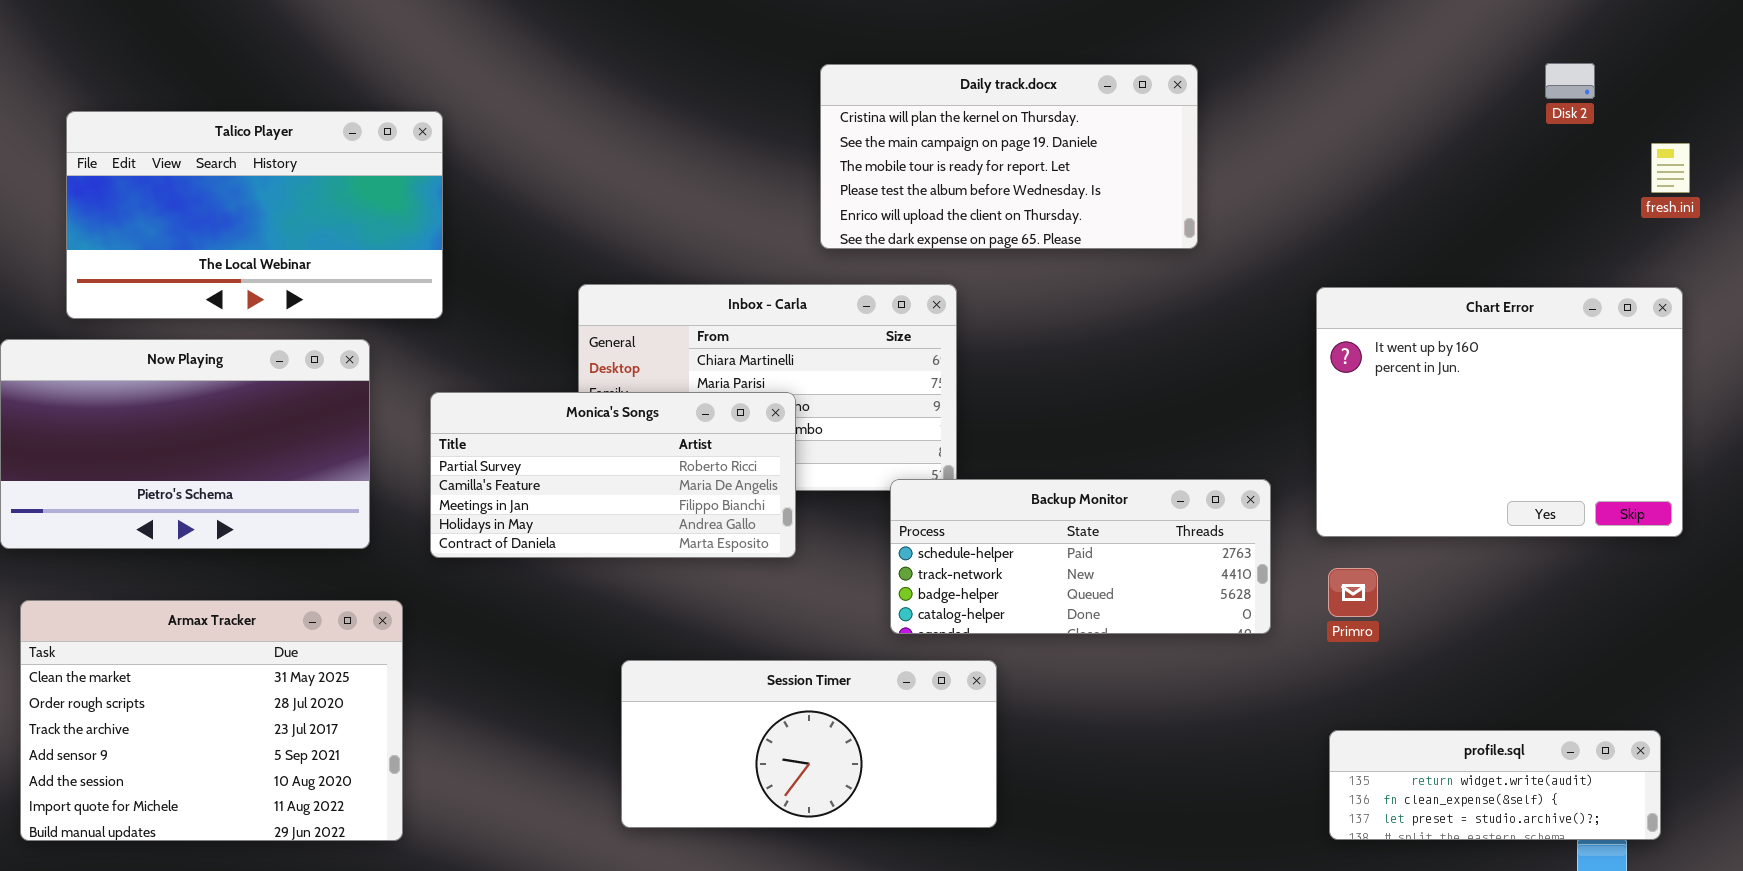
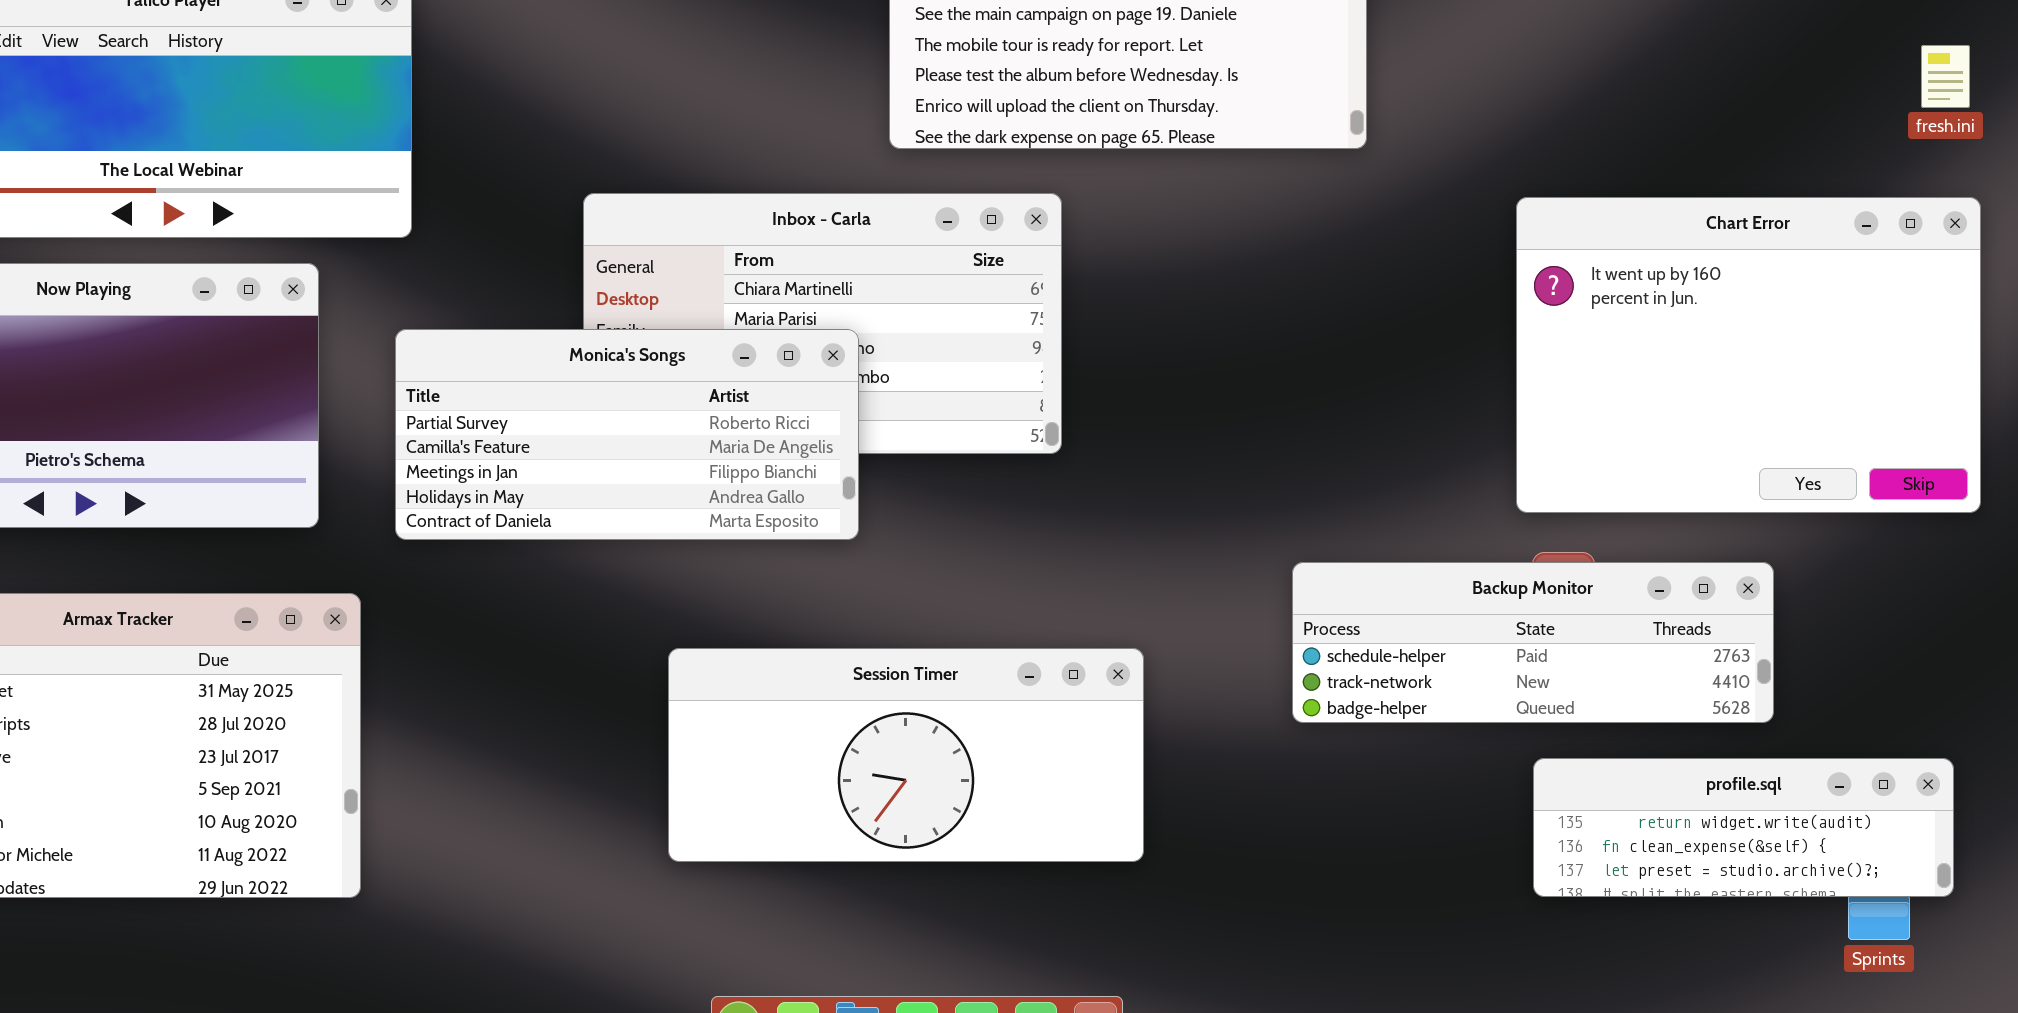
fresh.ini: [1651,143,1690,193] -> [1921,45,1970,108], moved
Backup Monitor: [890,479,1271,634] -> [1292,562,1774,723], moved, resized
Session Timer: [621,660,997,828] -> [668,648,1144,862], moved

